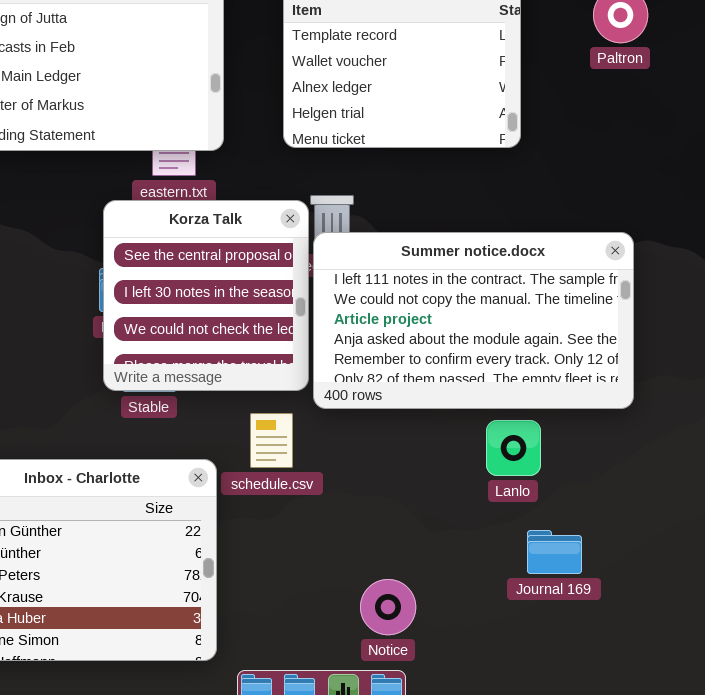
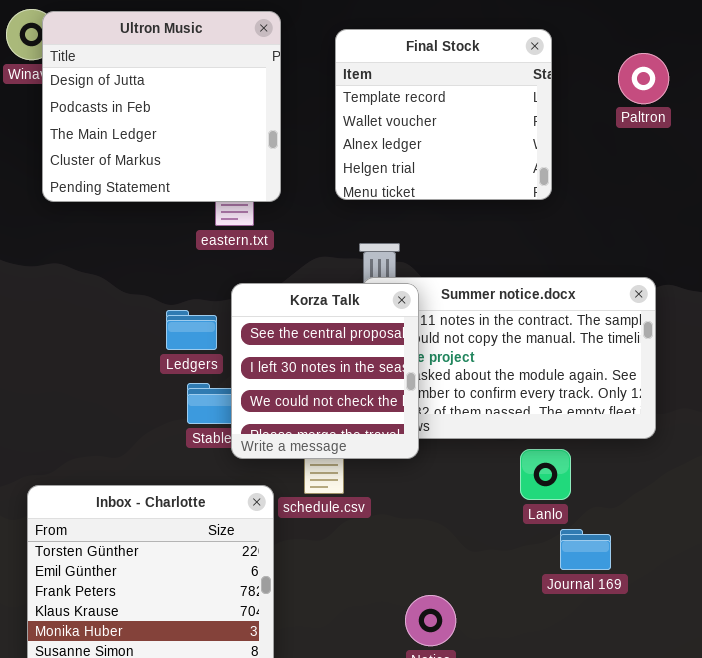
Korza Talk: [103,200,309,391] -> [231,283,419,459], moved
Journal 169: [527,530,582,574] -> [560,529,611,570], moved

